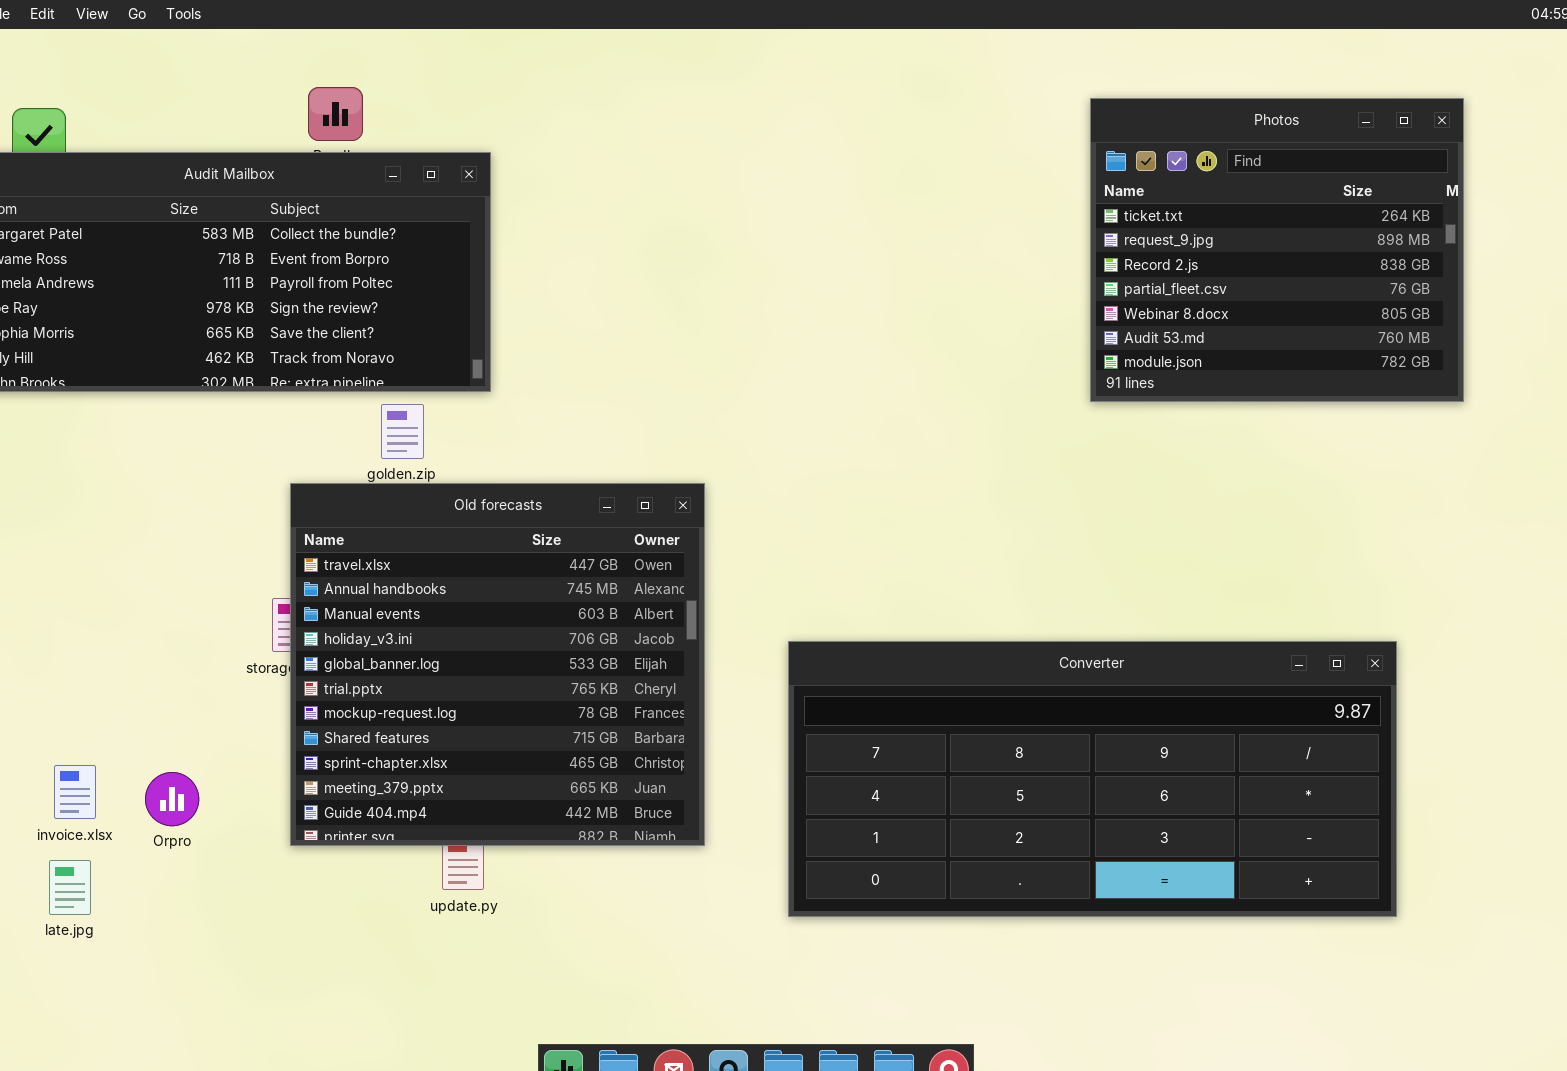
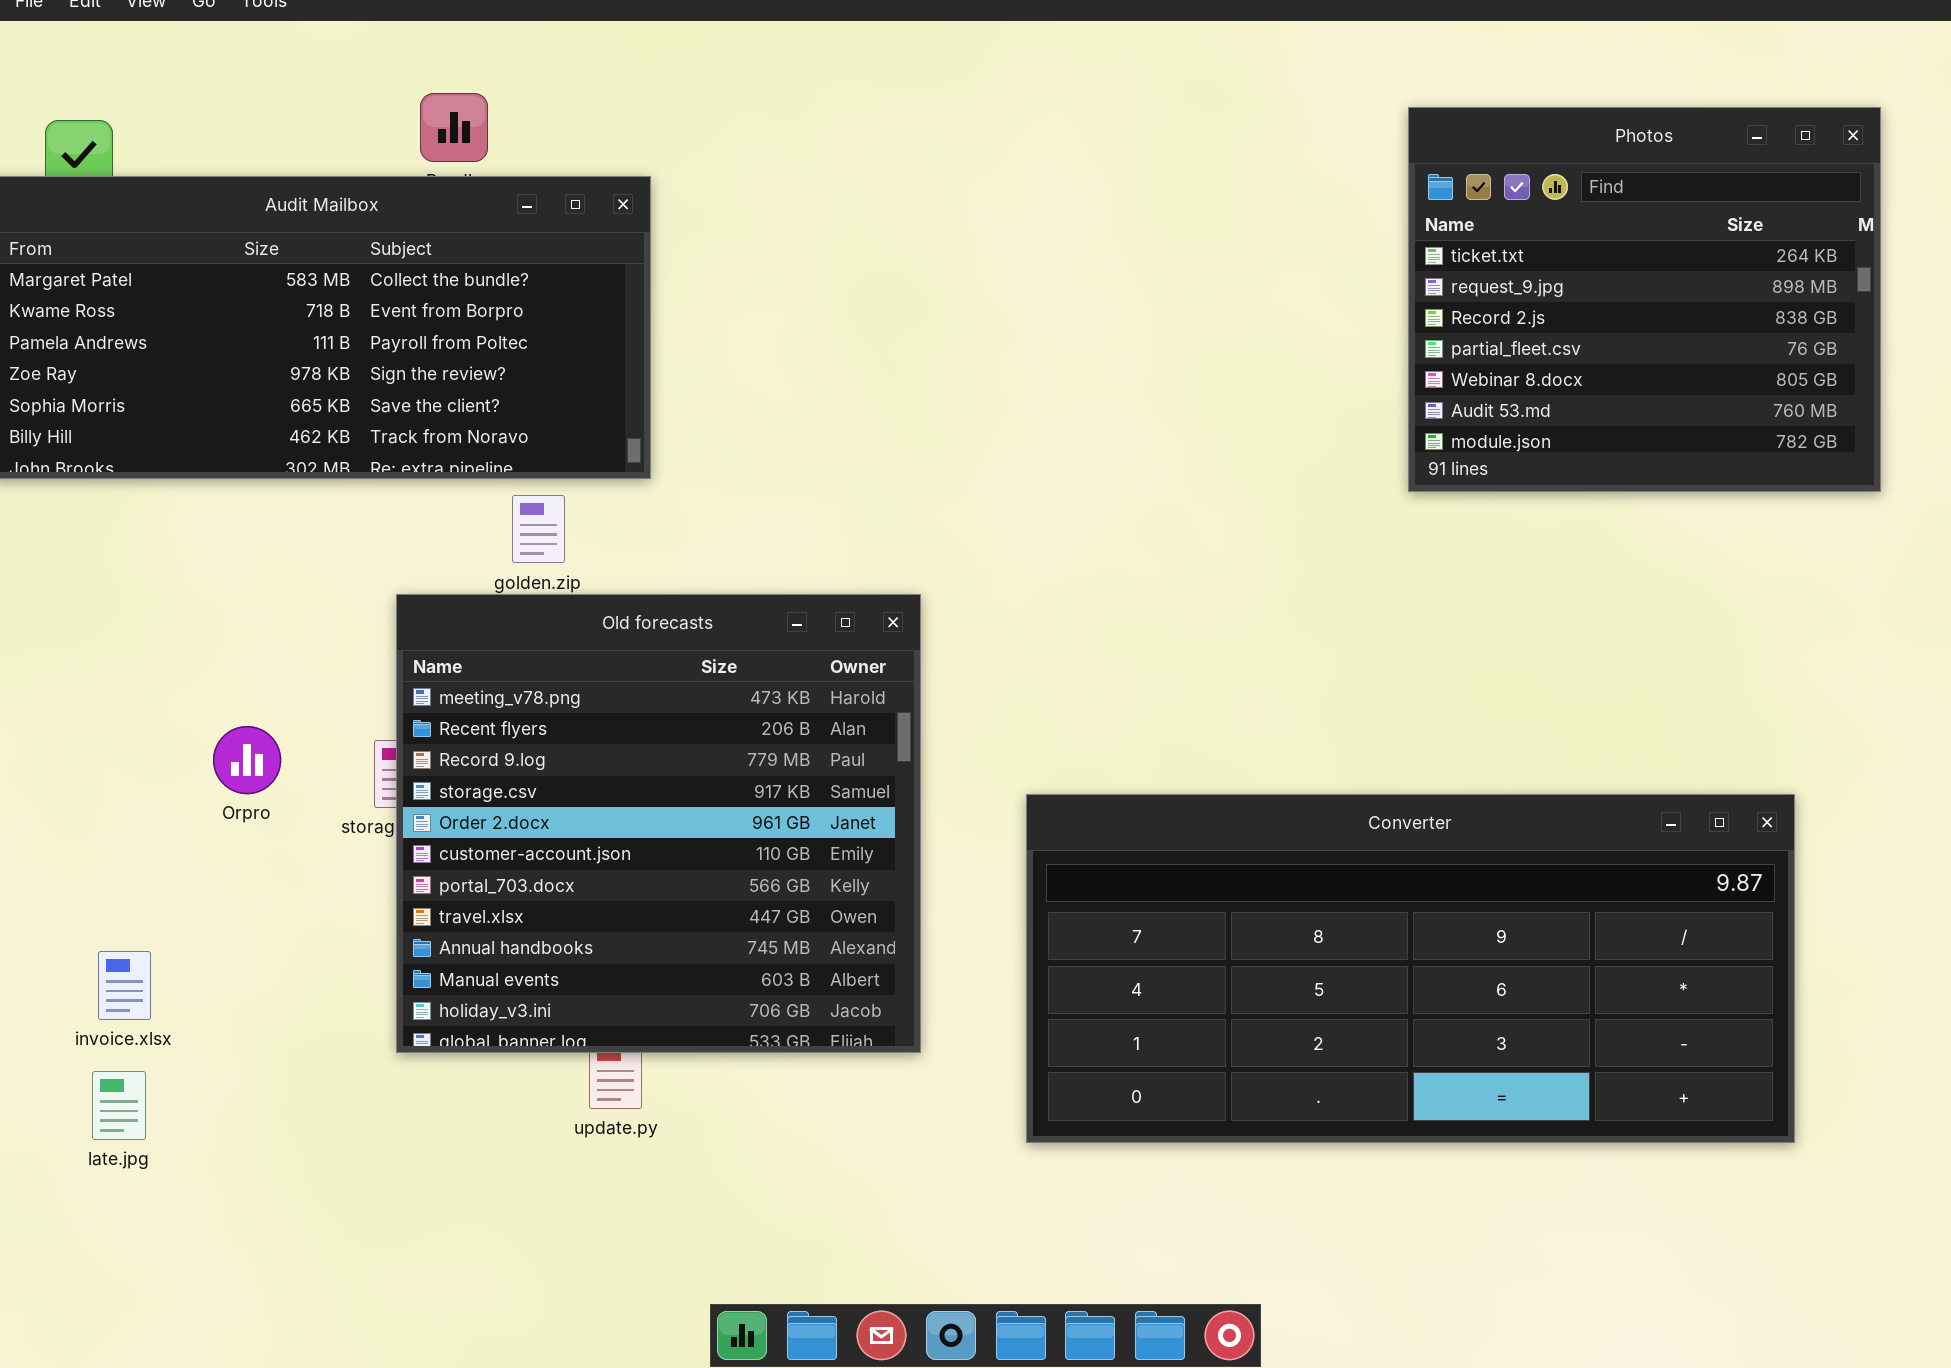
Old forecasts: [290,483,705,846] -> [396,594,921,1053], scrolled up 7 rows
Orpro: [145,772,199,826] -> [213,726,281,794], moved

